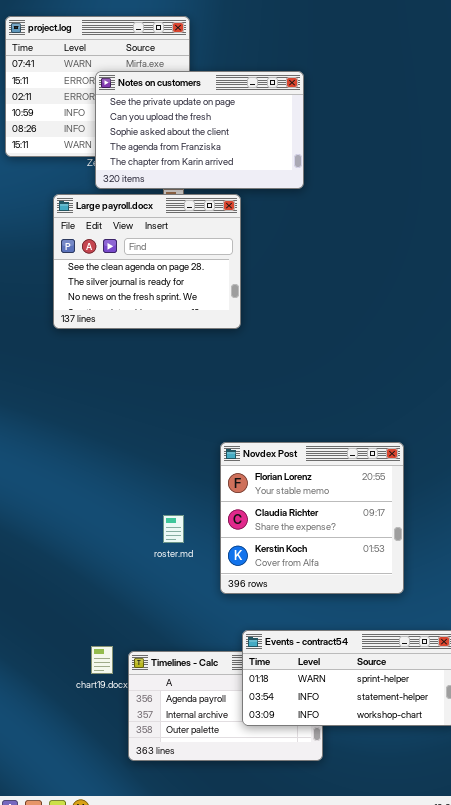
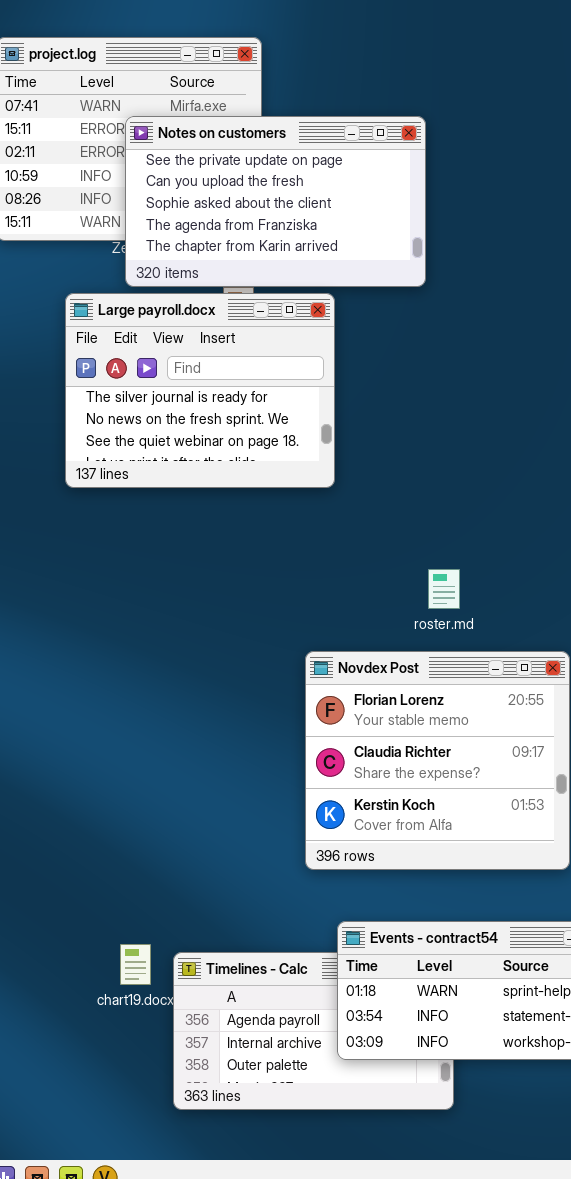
Large payroll.docx: [53,194,241,329] -> [65,293,335,488], scrolled down 1 row
roster.md: [163,515,184,543] -> [428,569,460,609], moved

